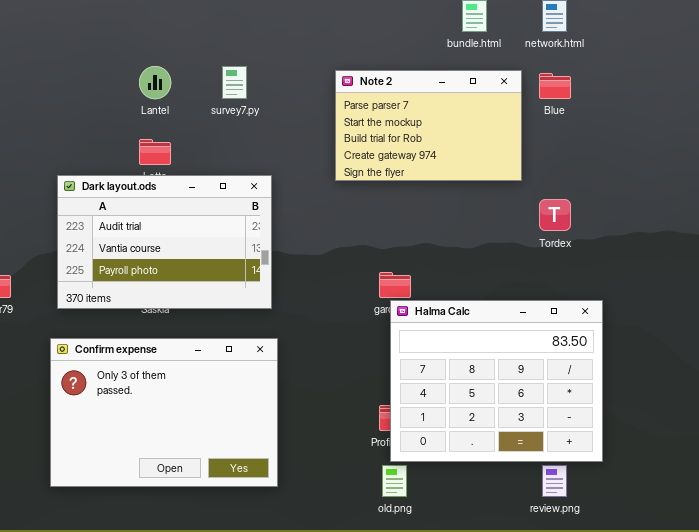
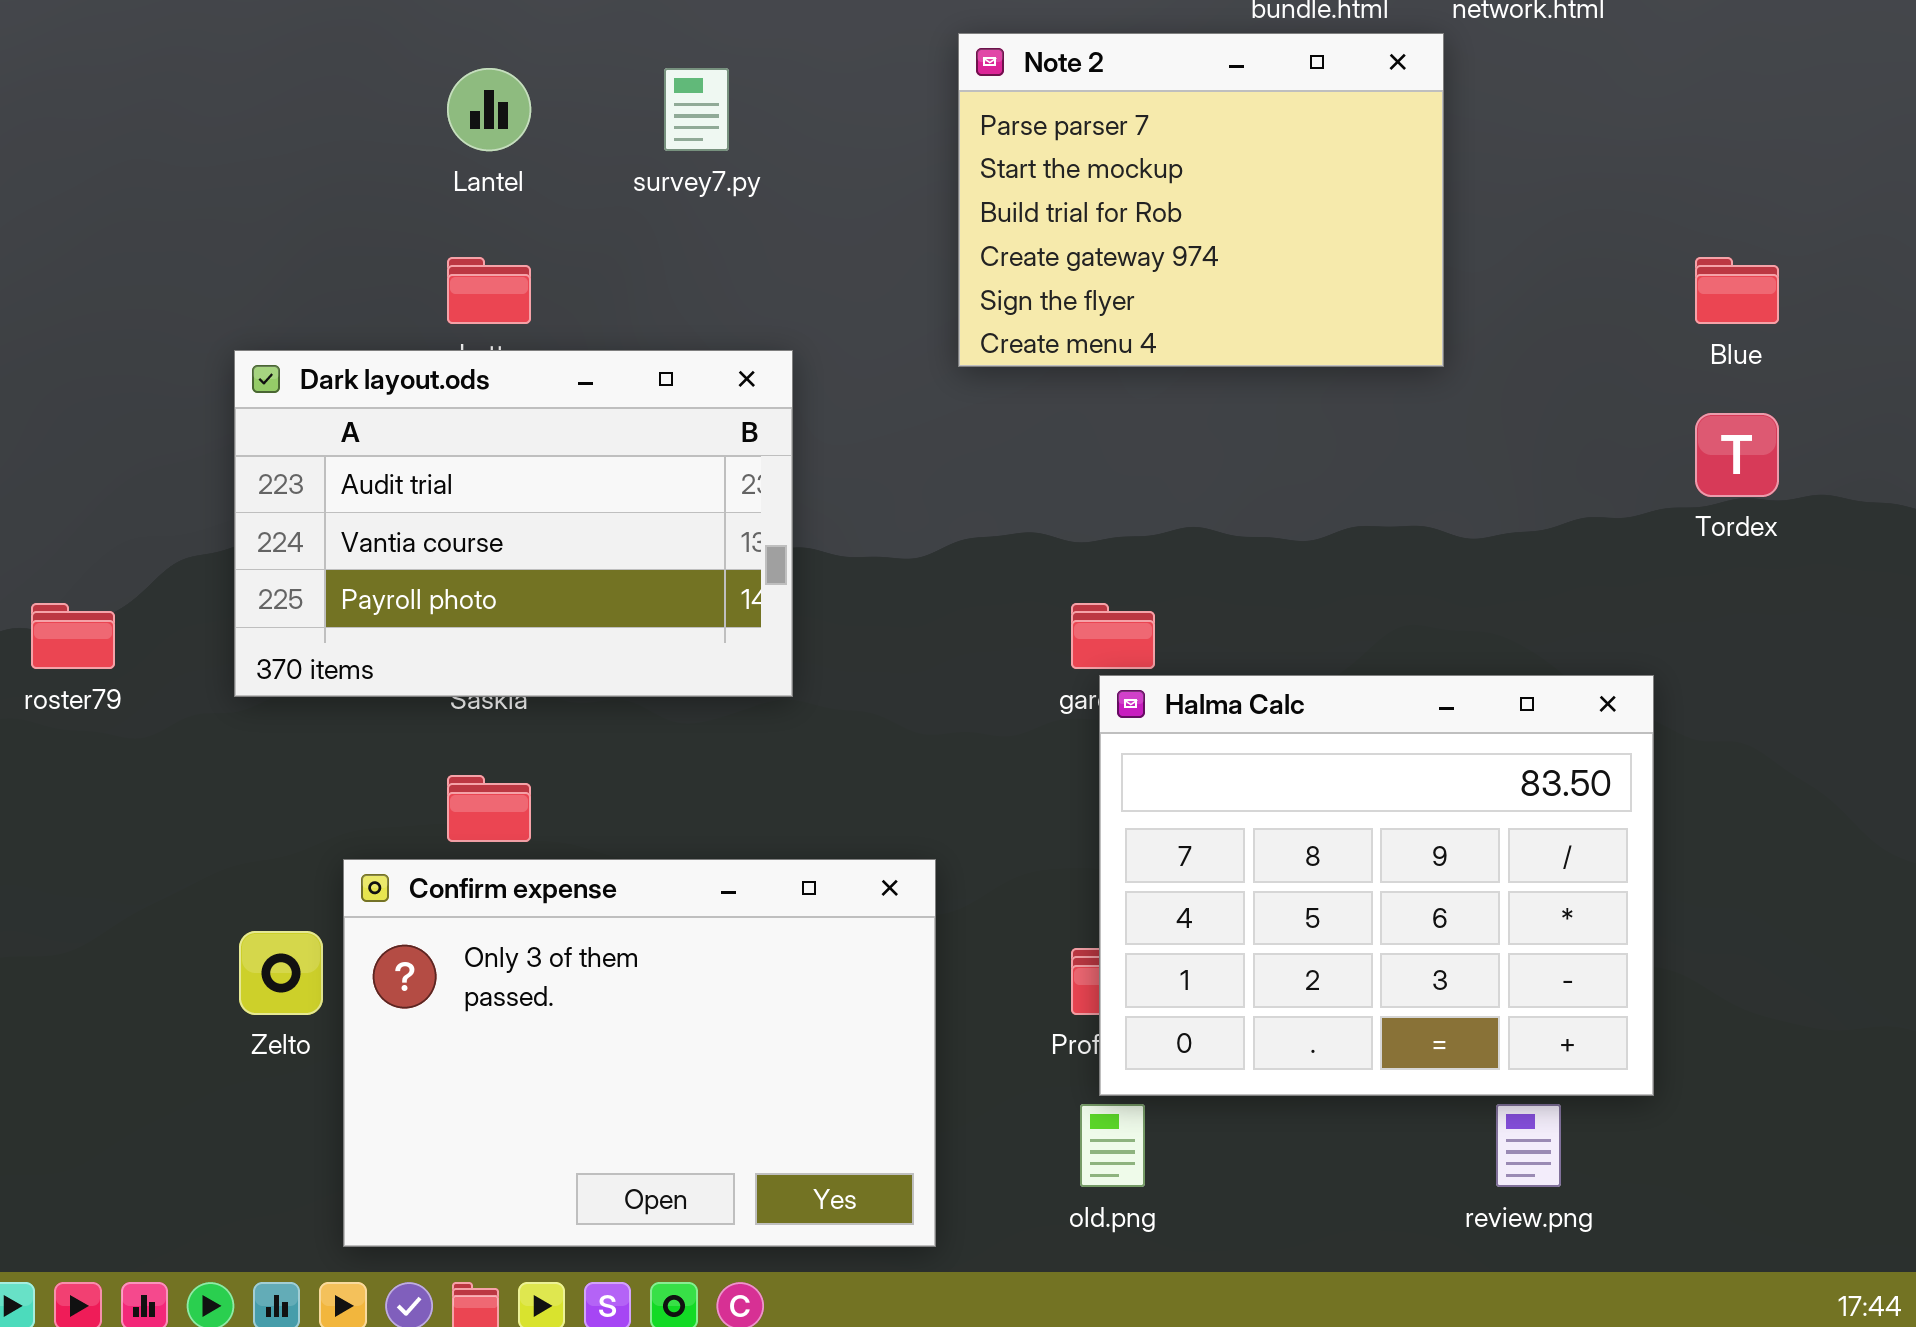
Note 2: [335,70,522,181] -> [958,33,1444,367], resized
Blue: [539,73,571,99] -> [1695,257,1779,324], moved
Tordex: [539,199,571,231] -> [1695,413,1779,497], moved
Confirm expense: [50,338,278,487] -> [343,859,936,1247], moved

